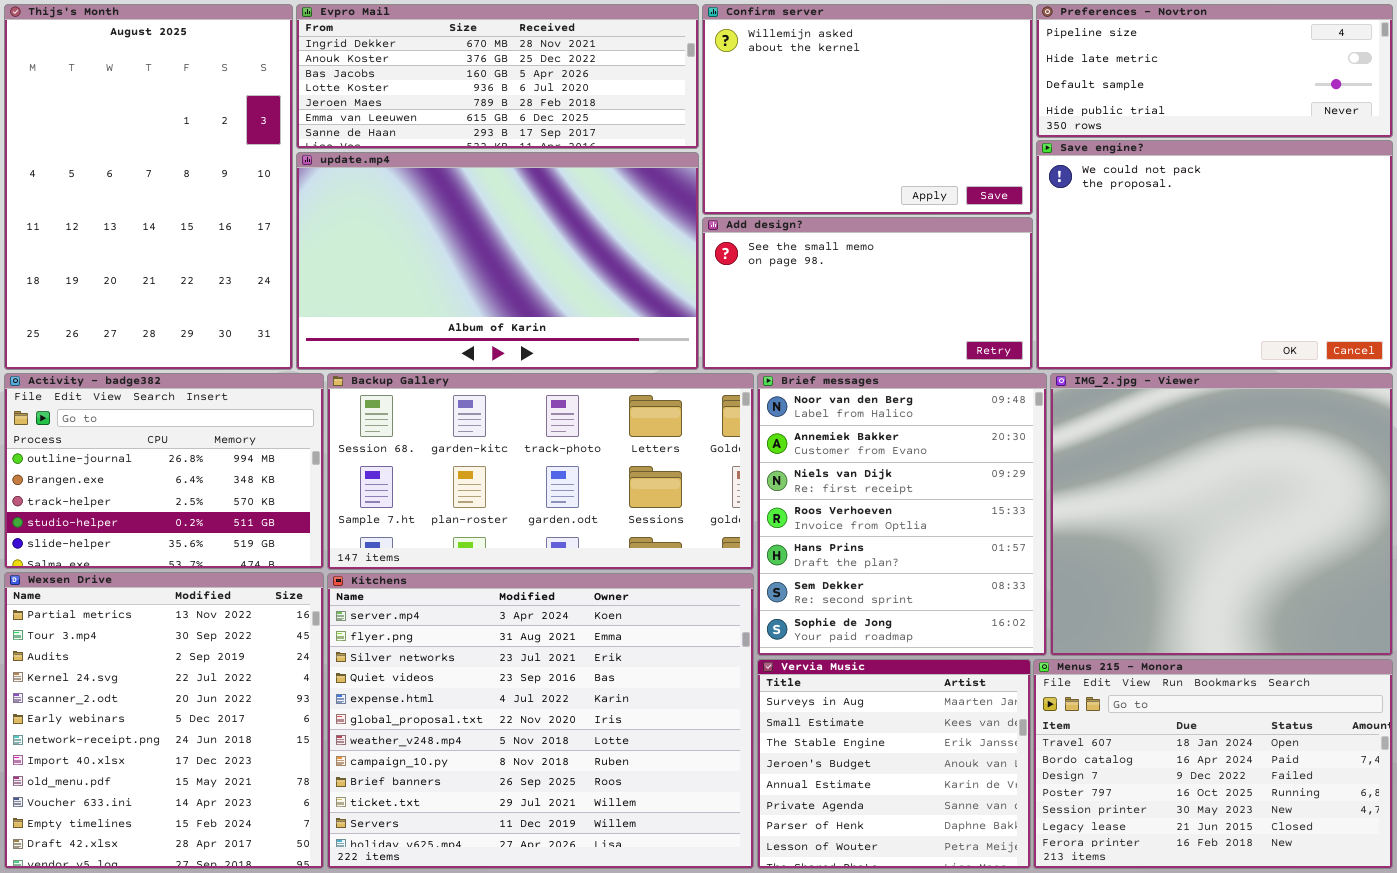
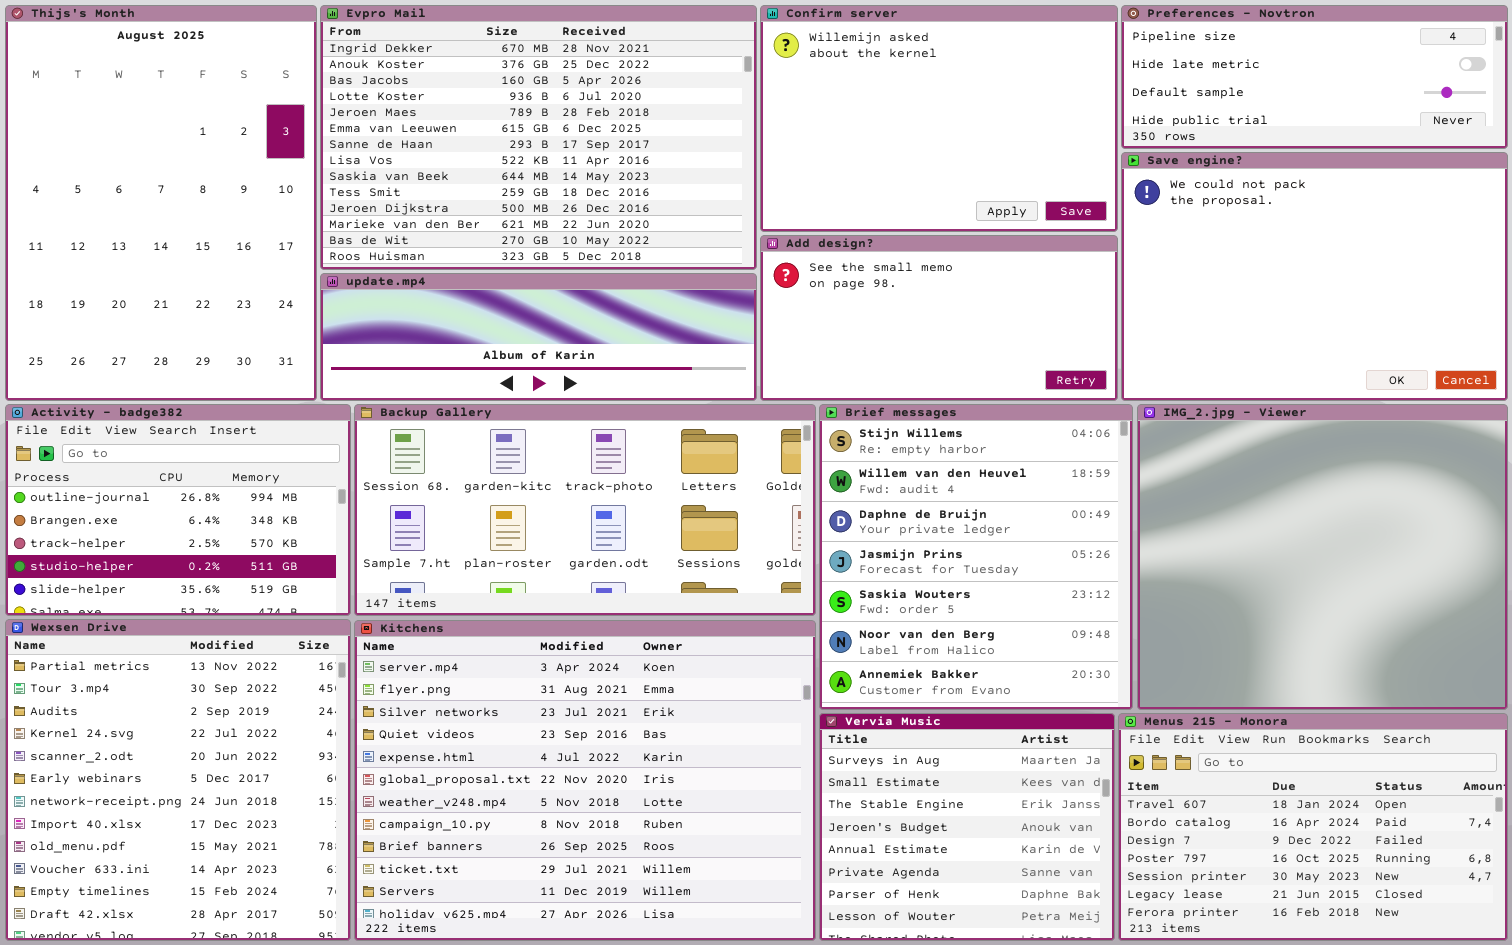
Evpro Mail: [296,4,699,149] -> [320,5,757,270], resized
update.mp4: [296,152,699,370] -> [320,273,757,401], resized
Brief messages: [757,373,1047,656] -> [819,404,1133,710], scrolled up 5 rows

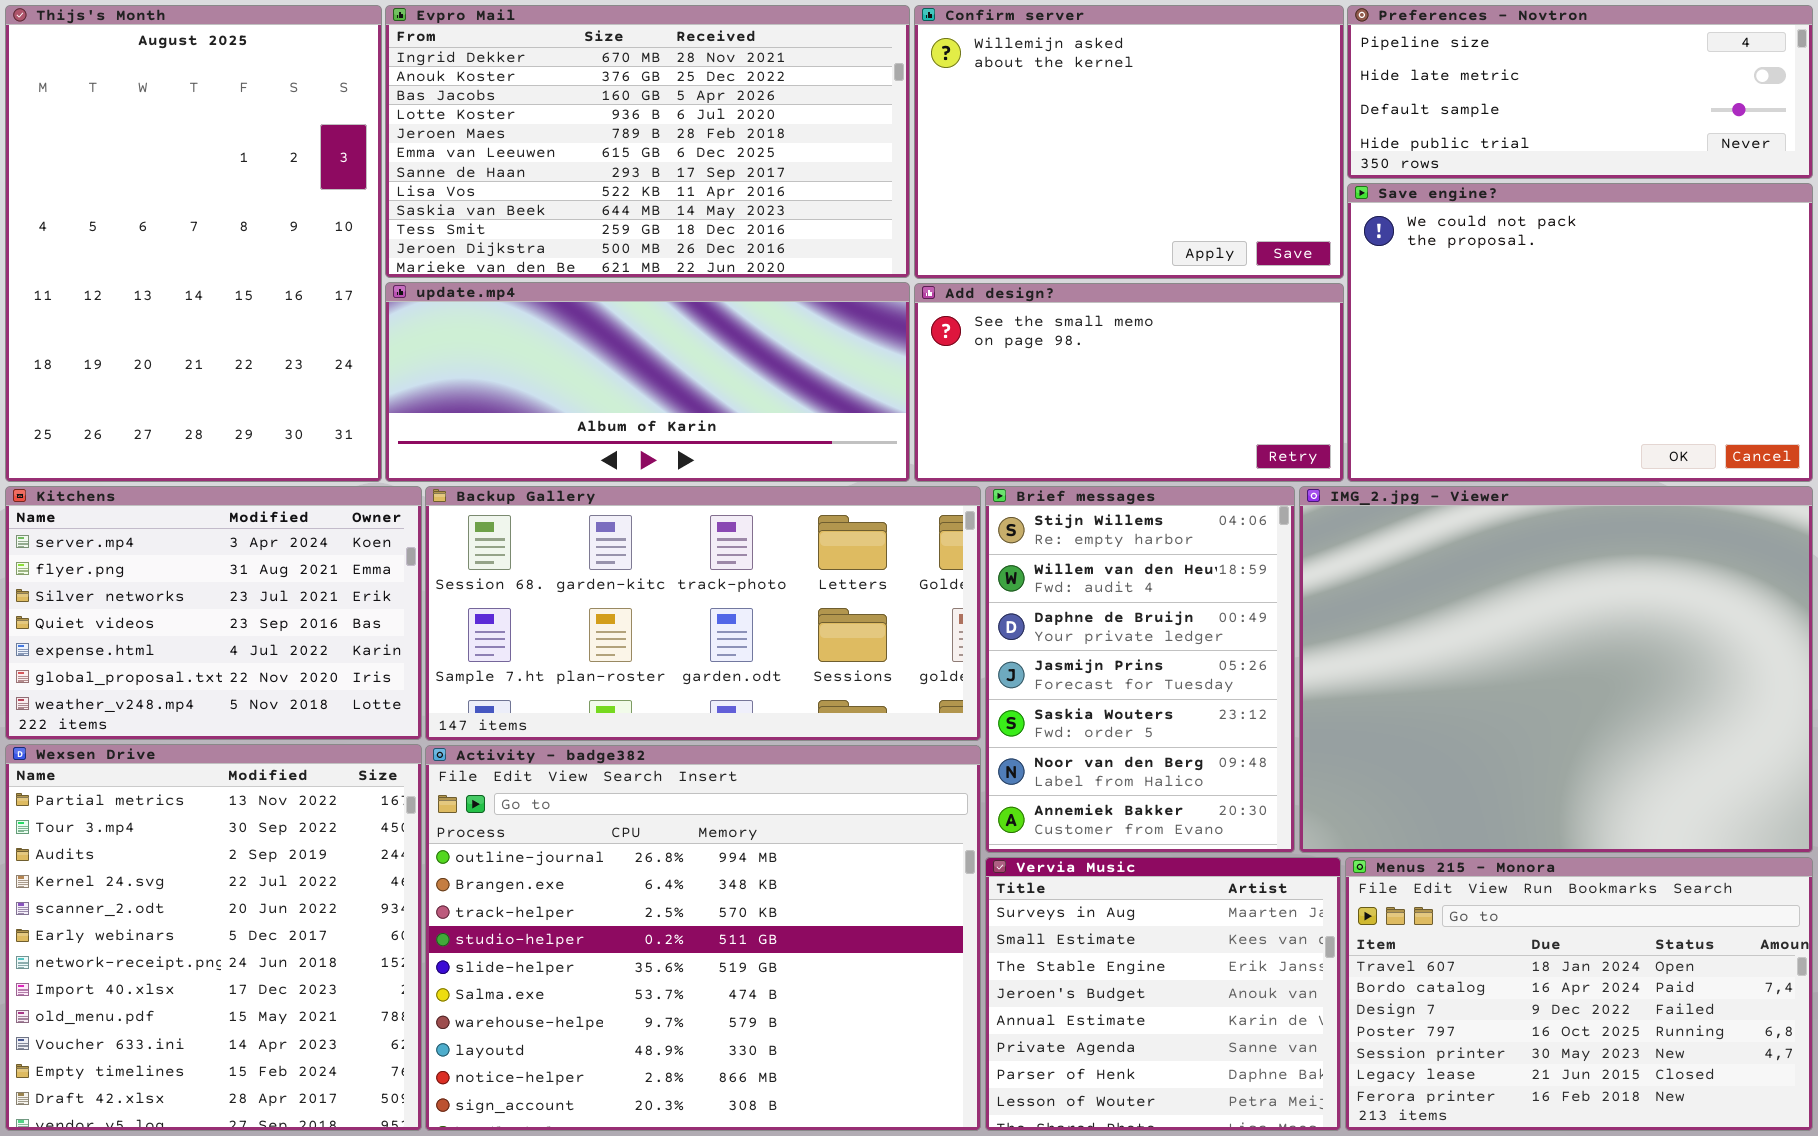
Evpro Mail: [320,5,757,270] -> [385,5,910,278], resized
update.mp4: [320,273,757,401] -> [385,282,910,482], resized
Activity - badge382: [5,404,351,616] -> [425,745,981,1131], moved, resized
Brief messages: [819,404,1133,710] -> [985,486,1295,853], resized
IMG_2.jpg - Viewer: [1137,404,1508,710] -> [1299,486,1813,853], resized
Kitchens: [354,620,816,941] -> [5,486,422,740], moved, resized

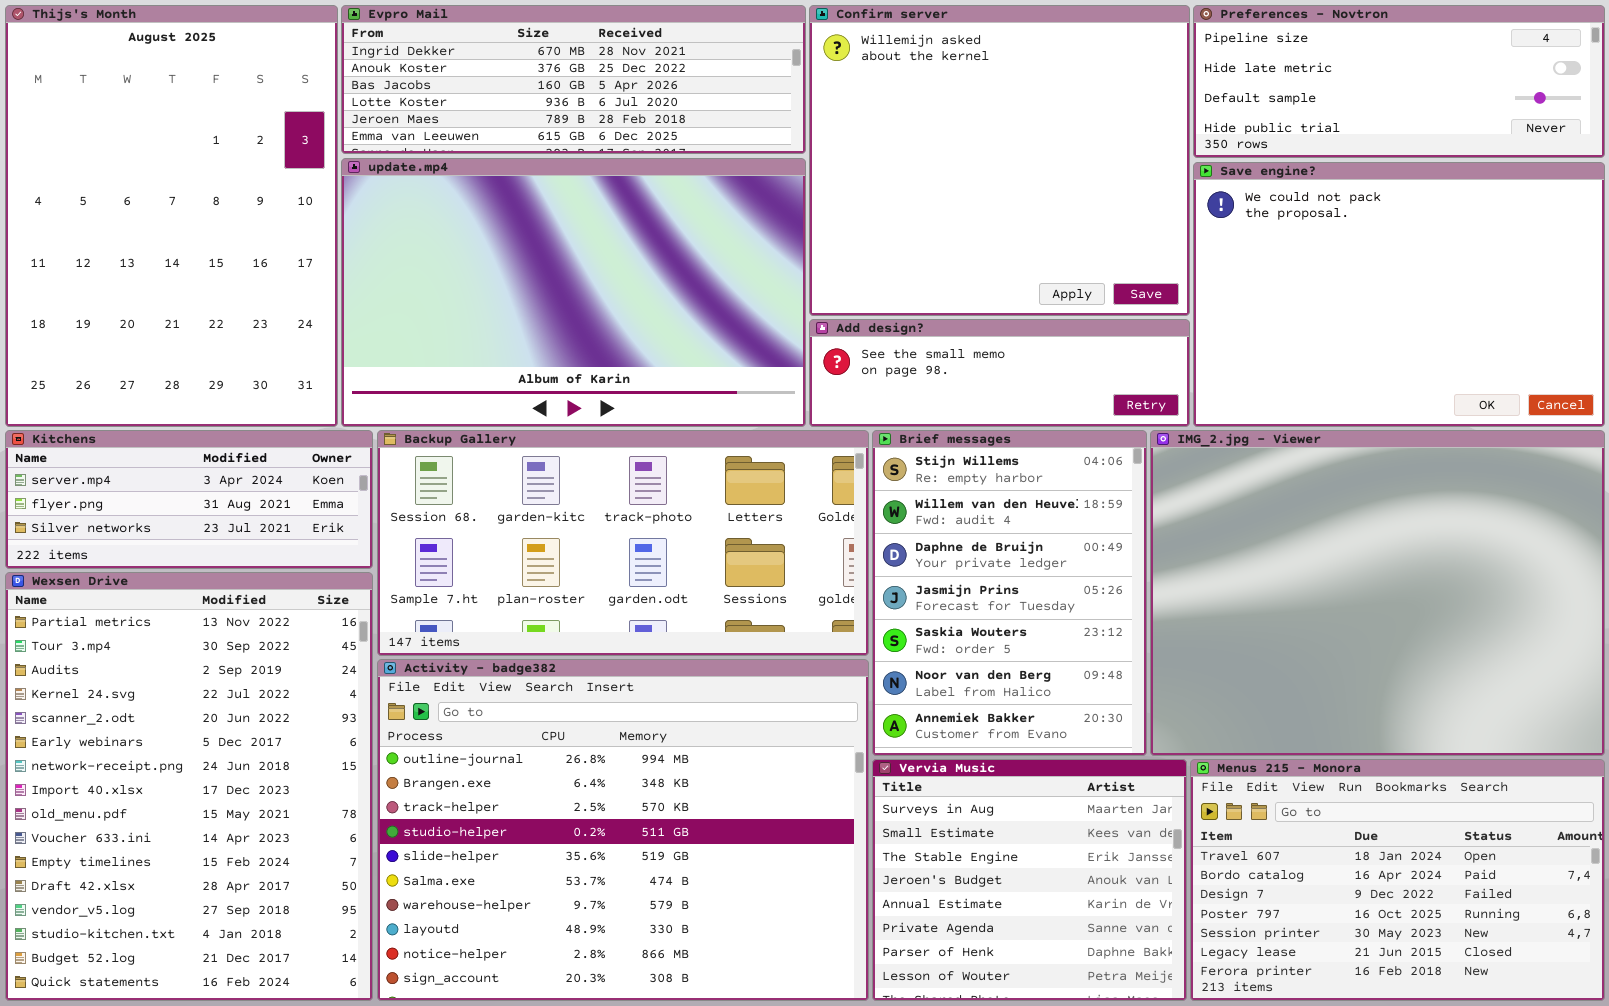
Evpro Mail: [385,5,910,278] -> [341,5,806,154], resized
Confirm server: [914,5,1344,279] -> [809,5,1190,316], resized
update.mp4: [385,282,910,482] -> [341,158,806,427], resized
Add design?: [914,283,1344,482] -> [809,319,1190,427], resized
Kitchens: [5,486,422,740] -> [5,430,373,569], resized
Wexsen Drive: [5,744,422,1131] -> [5,572,373,1001], resized

